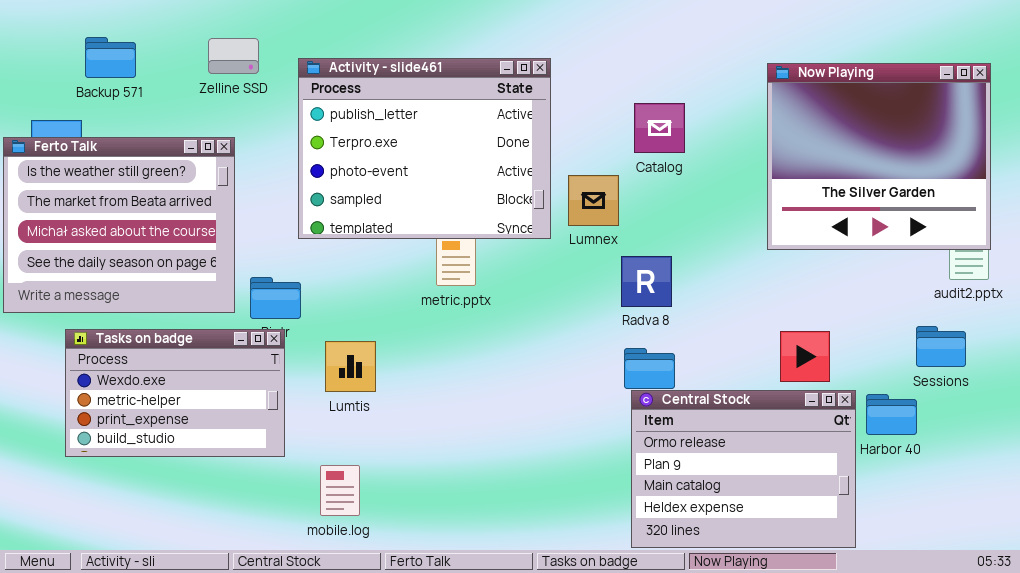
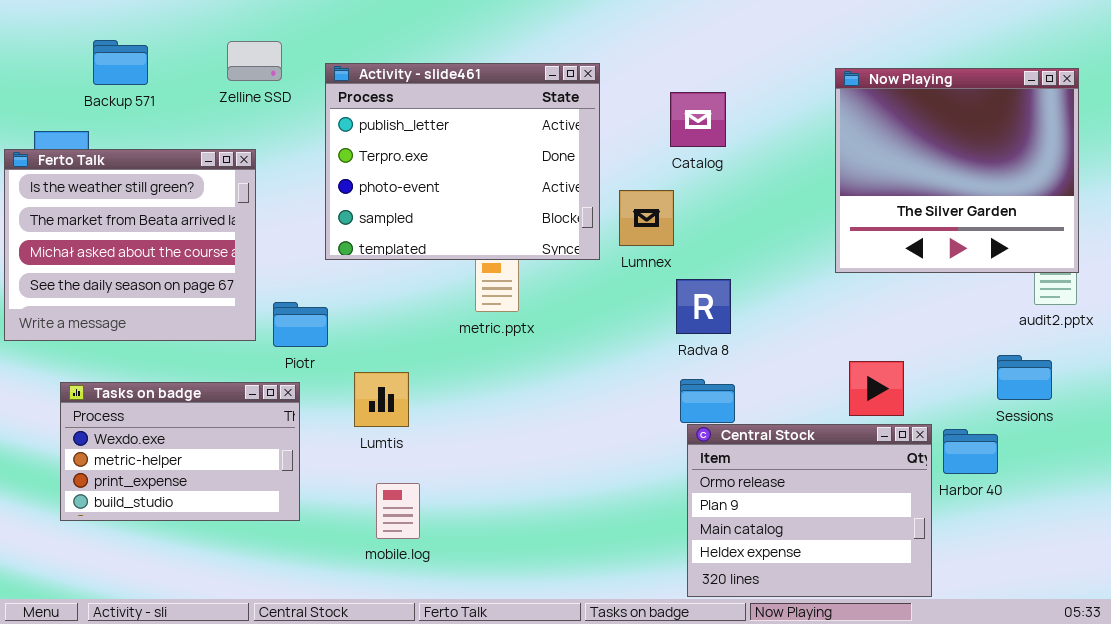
Catalog: [634,103,685,153] -> [670,92,726,147], moved
Tasks on badge: [65,329,285,457] -> [60,382,300,521], moved
mobile.log: [320,465,360,516] -> [376,483,420,539], moved

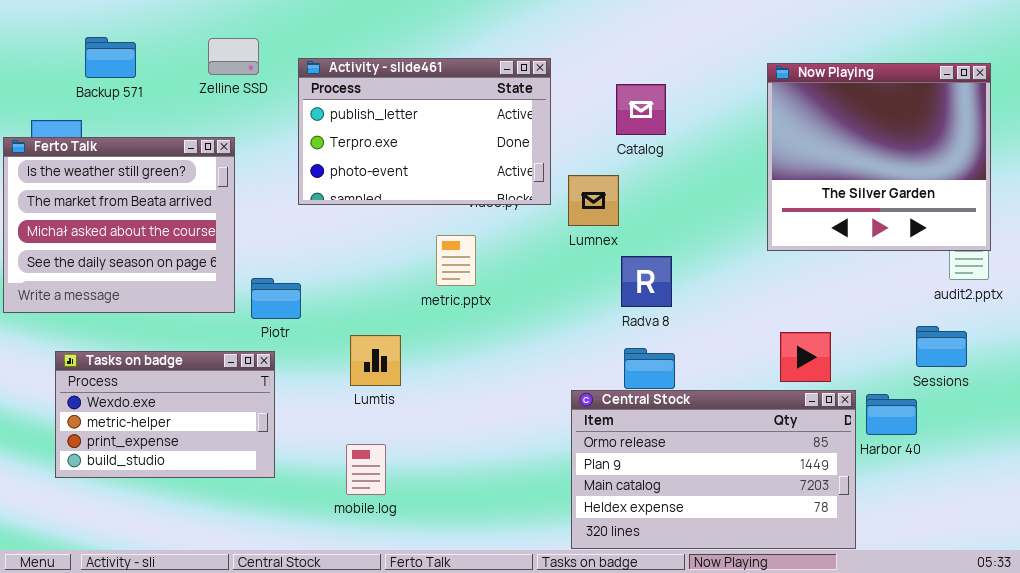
Activity - slide461: [325,63,600,260] -> [298,58,551,205], resized
Lumtis: [354,372,409,427] -> [350,335,401,386], moved
Central Stock: [687,424,932,597] -> [571,390,856,549], resized

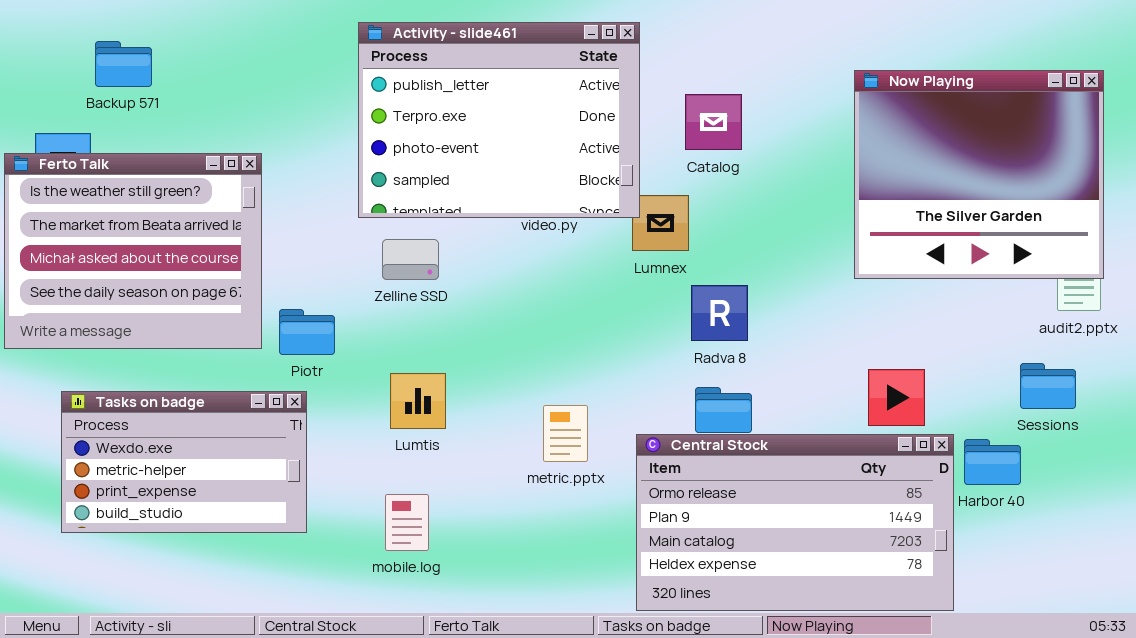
Zelline SSD: [208,38,259,75] -> [382,239,439,280], moved
Activity - slide461: [298,58,551,205] -> [358,22,640,218], moved, resized
metric.pptx: [436,235,476,286] -> [543,405,588,462], moved

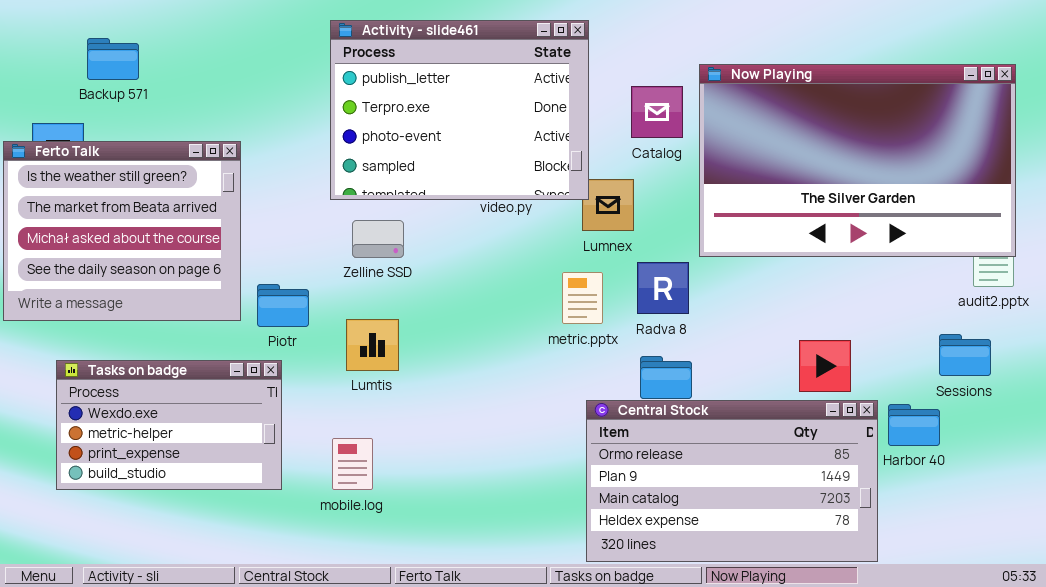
Now Playing: [854,70,1104,279] -> [699,64,1016,257], resized
Lumtis: [390,373,446,429] -> [346,319,399,371], moved
metric.pptx: [543,405,588,462] -> [562,272,603,324], moved
mobile.log: [385,494,429,551] -> [332,438,373,490], moved

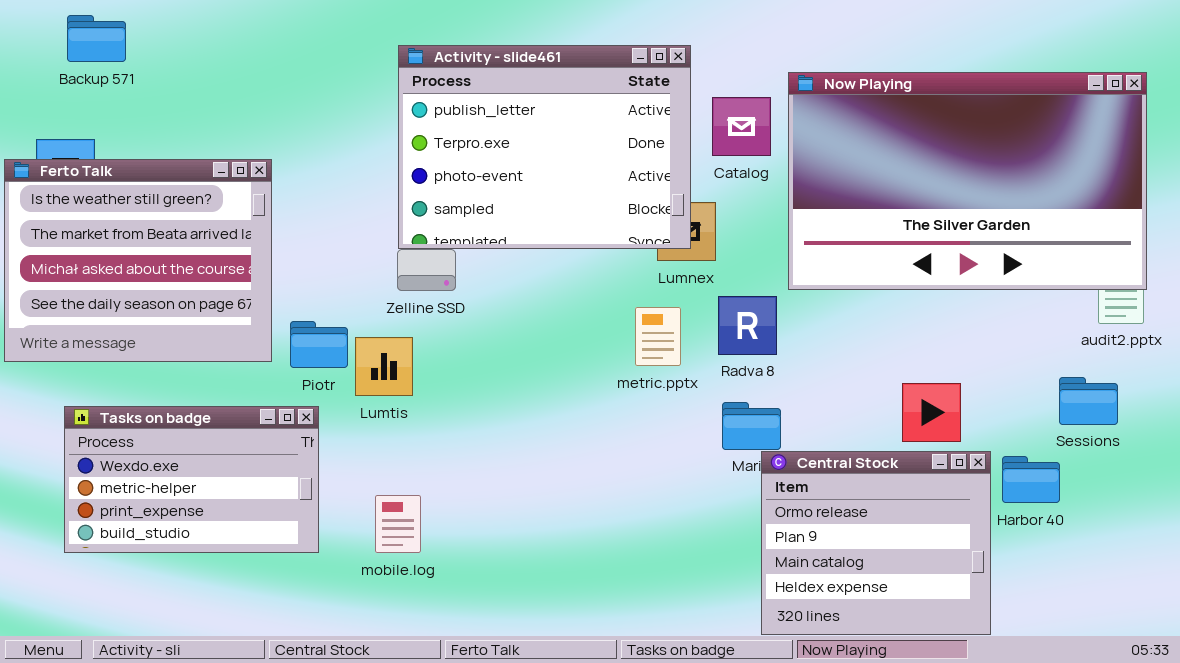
Activity - slide461: [330,20,589,200] -> [398,45,691,249], moved
Backup 571: [87,38,139,80] -> [67,15,126,62], moved
Lumtis: [346,319,399,371] -> [355,337,413,396], moved
Central Stock: [586,400,878,562] -> [761,451,991,635], resized

